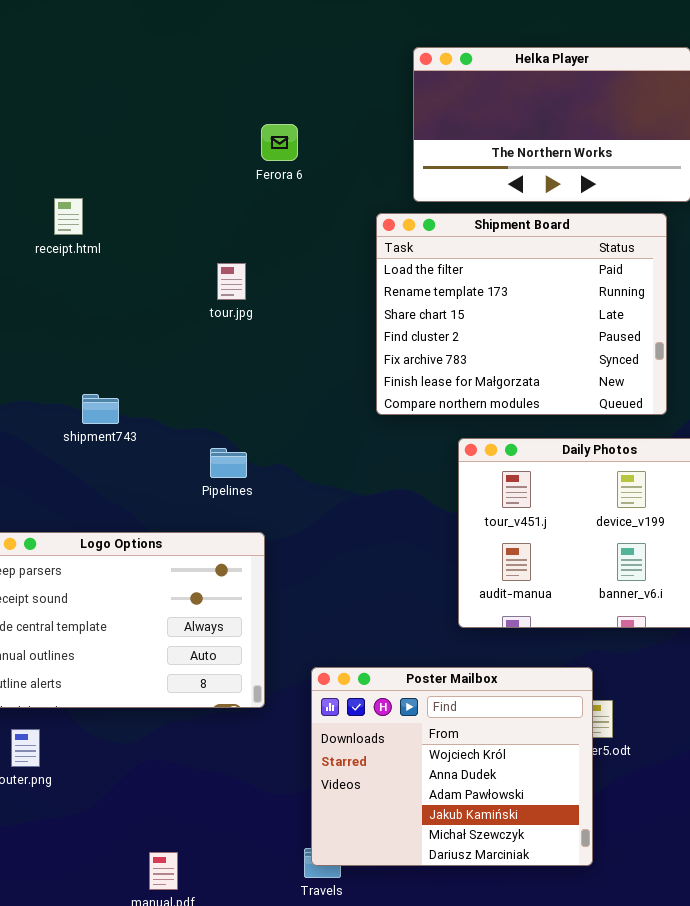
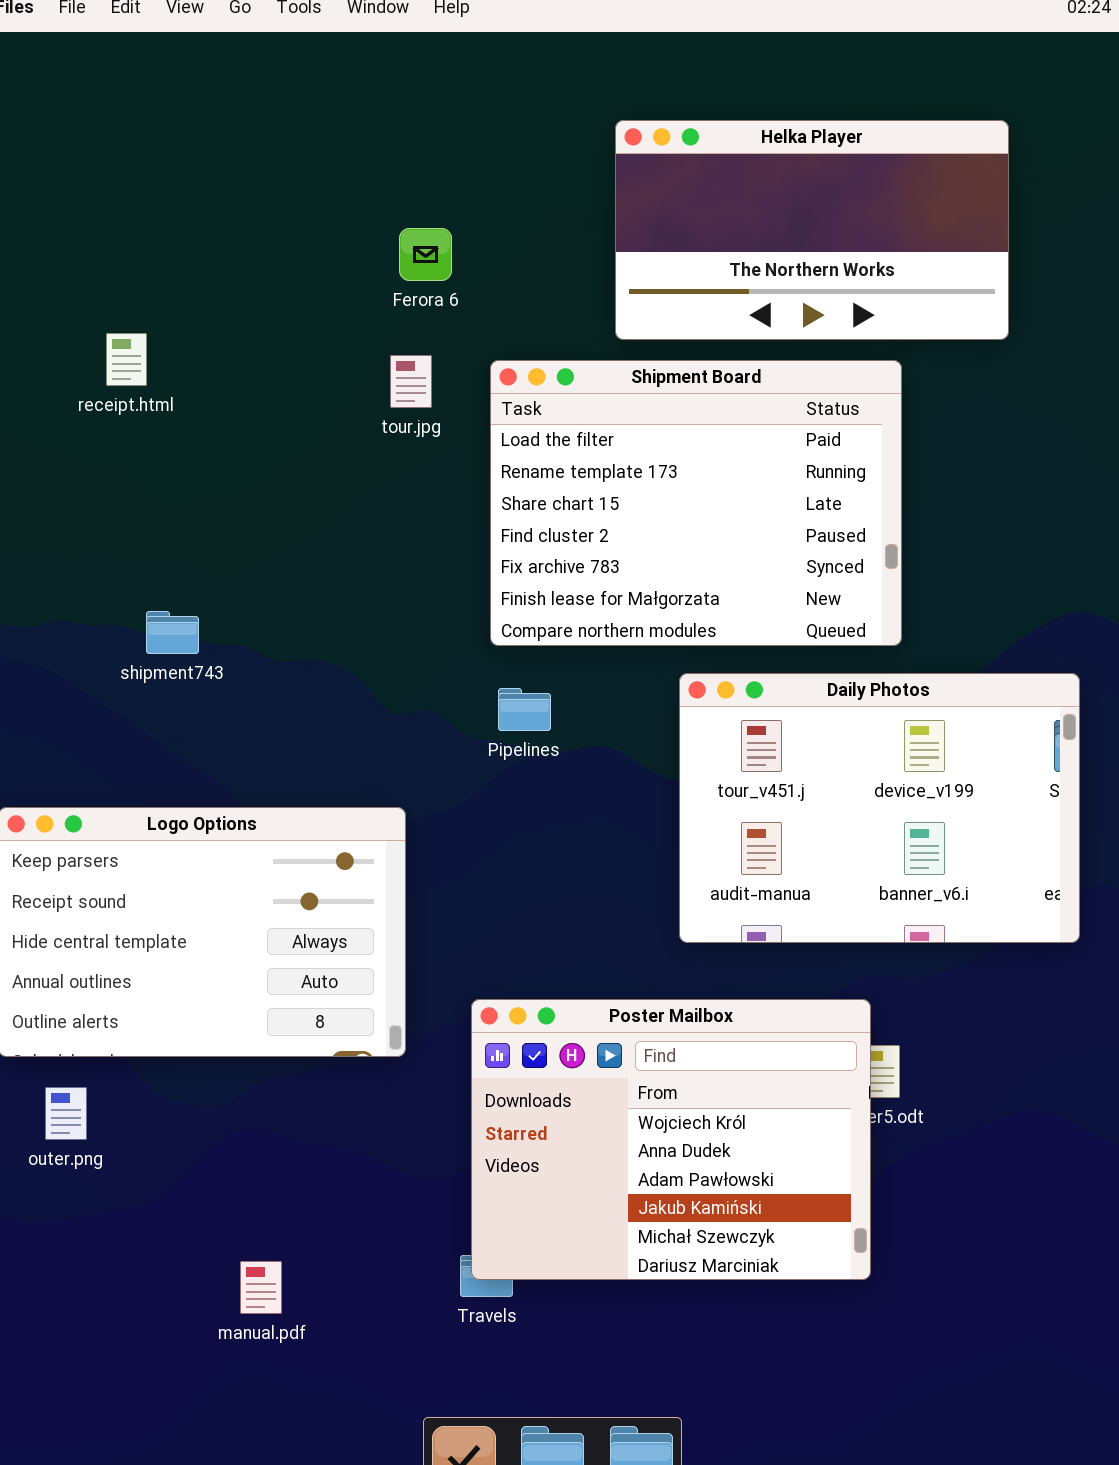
Shipment Board: [376,213,667,415] -> [490,360,902,646], moved
tour.jpg: [217,263,246,300] -> [390,355,432,408], moved
Pipelines: [210,448,247,478] -> [498,688,551,731], moved

